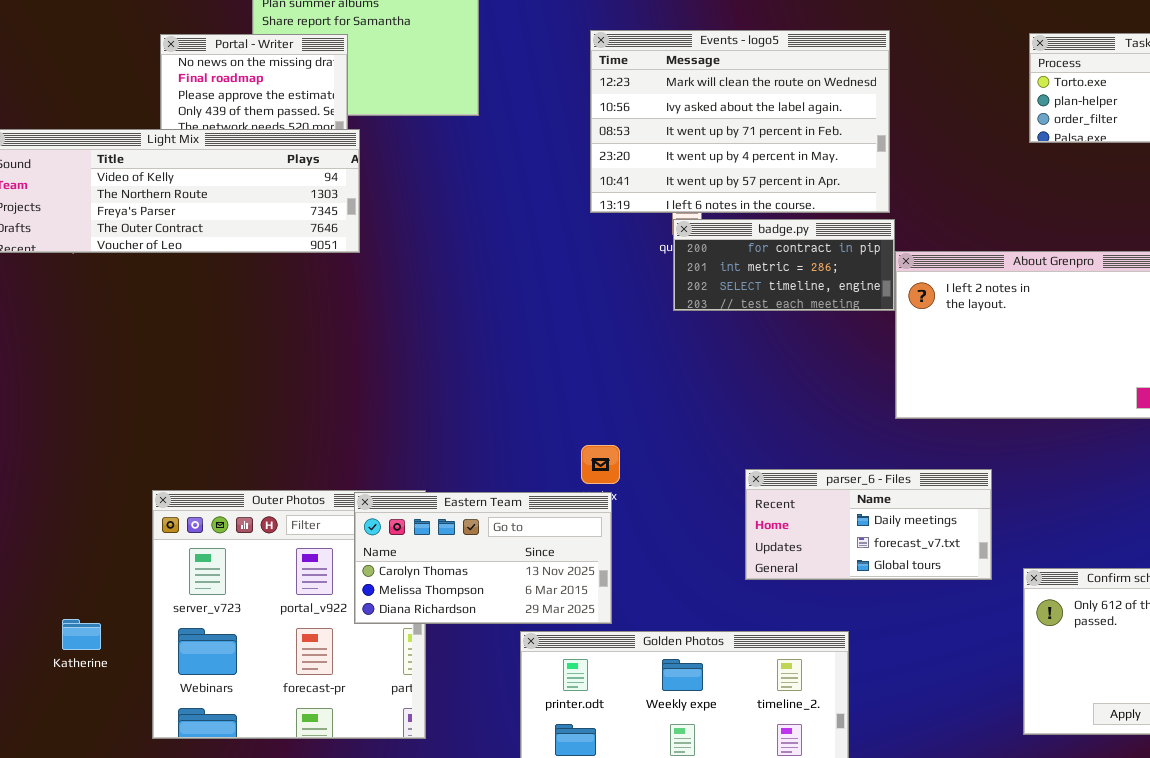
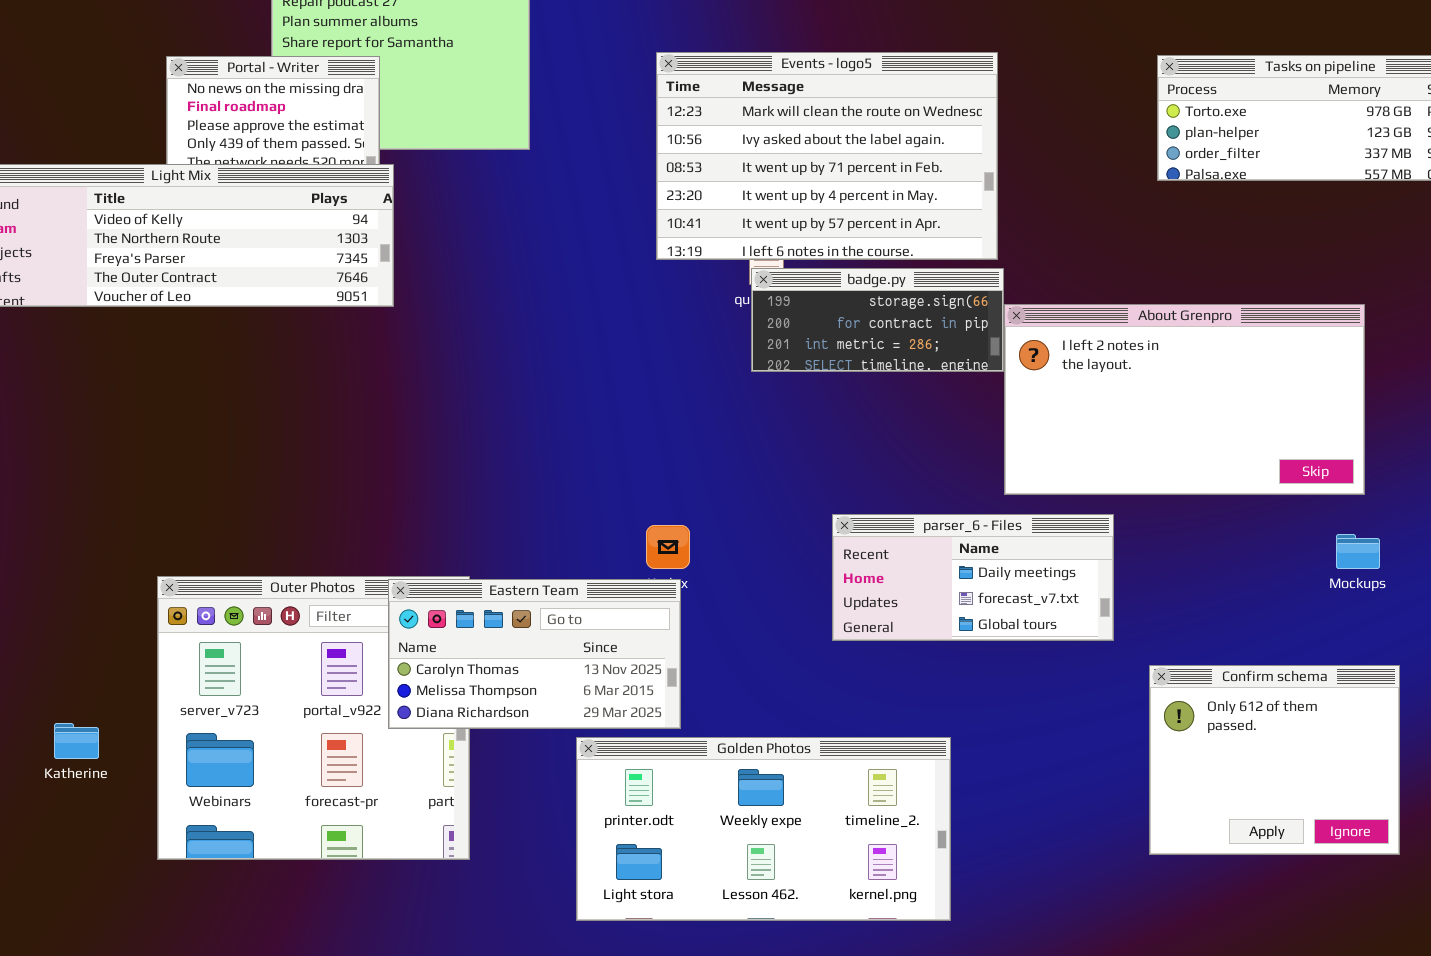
badge.py: [673,219,895,311] -> [751,268,1004,372], scrolled up 1 row
parser_6 - Files: [745,469,992,580] -> [832,514,1114,641], moved

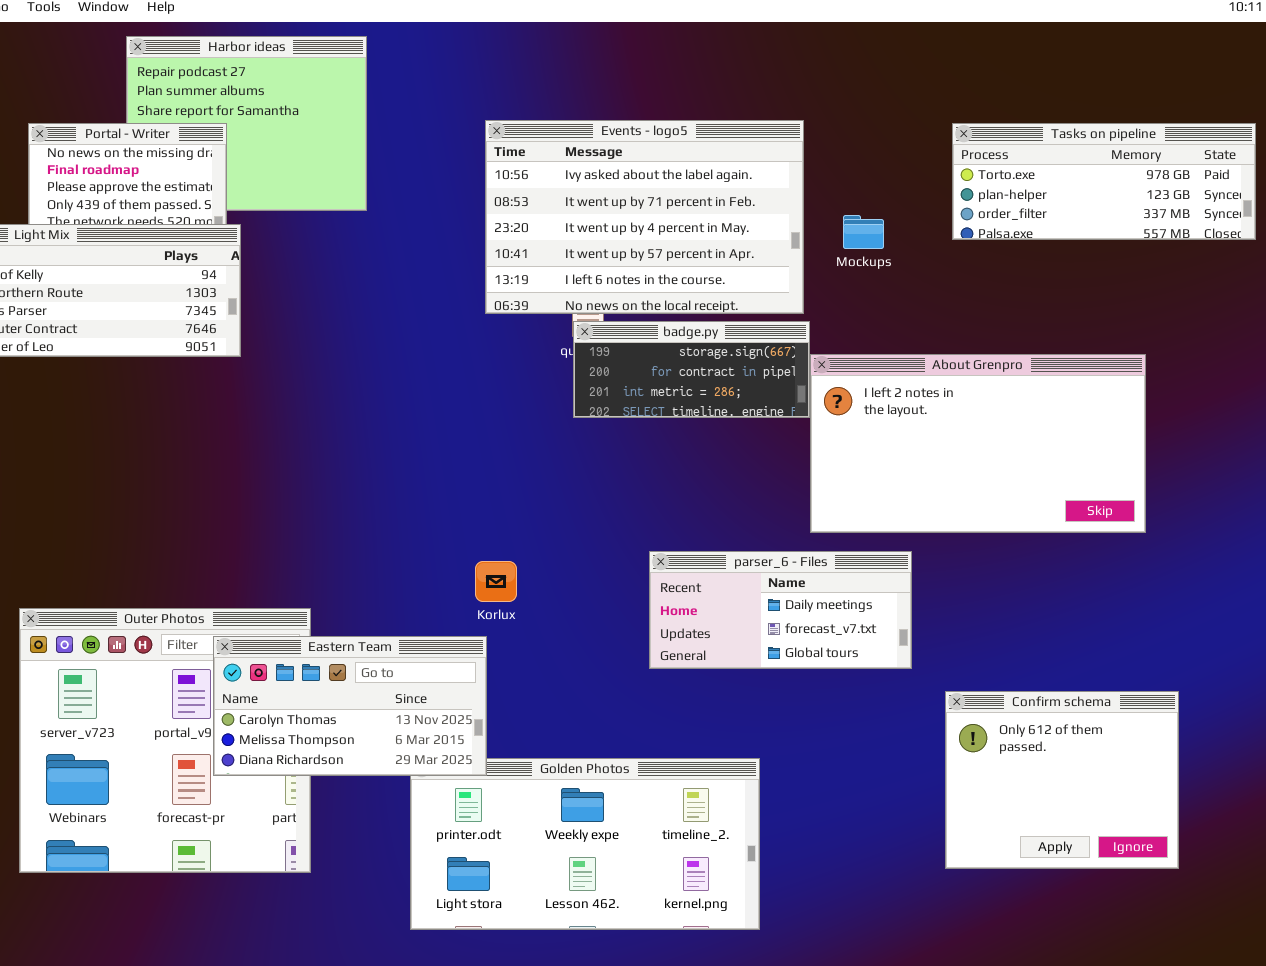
Events - logo5: [656,52,998,260] -> [485,120,804,314], scrolled down 1 row
Mockups: [1336,534,1380,569] -> [843,215,884,249], moved
Eastern Team: [388,579,681,729] -> [213,636,487,776], moved

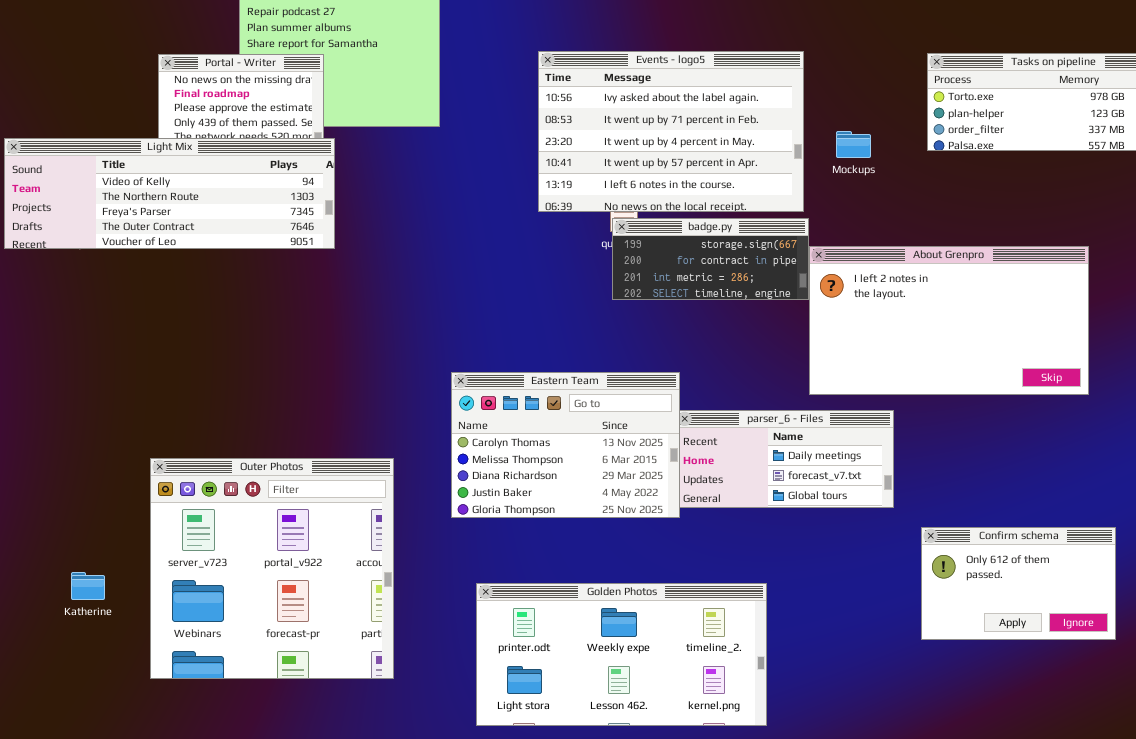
Eastern Team: [213,636,487,776] -> [451,372,680,518], moved, resized
Confirm schema: [945,691,1179,869] -> [921,527,1116,640], resized

